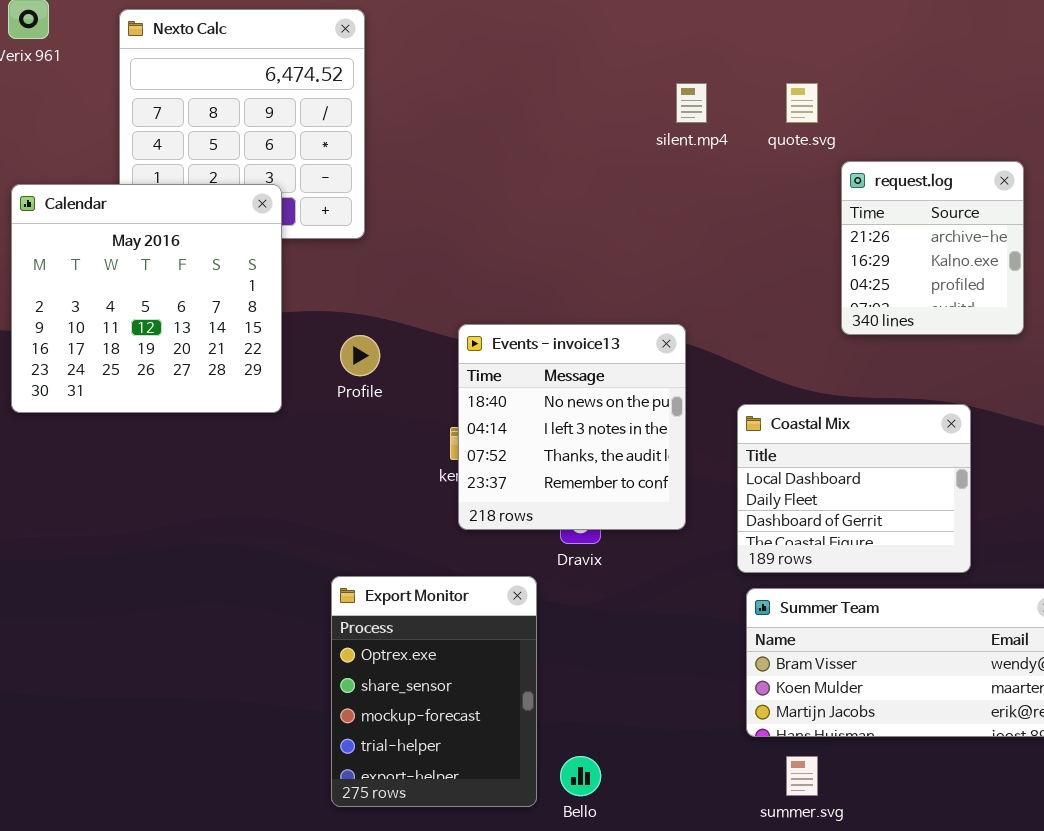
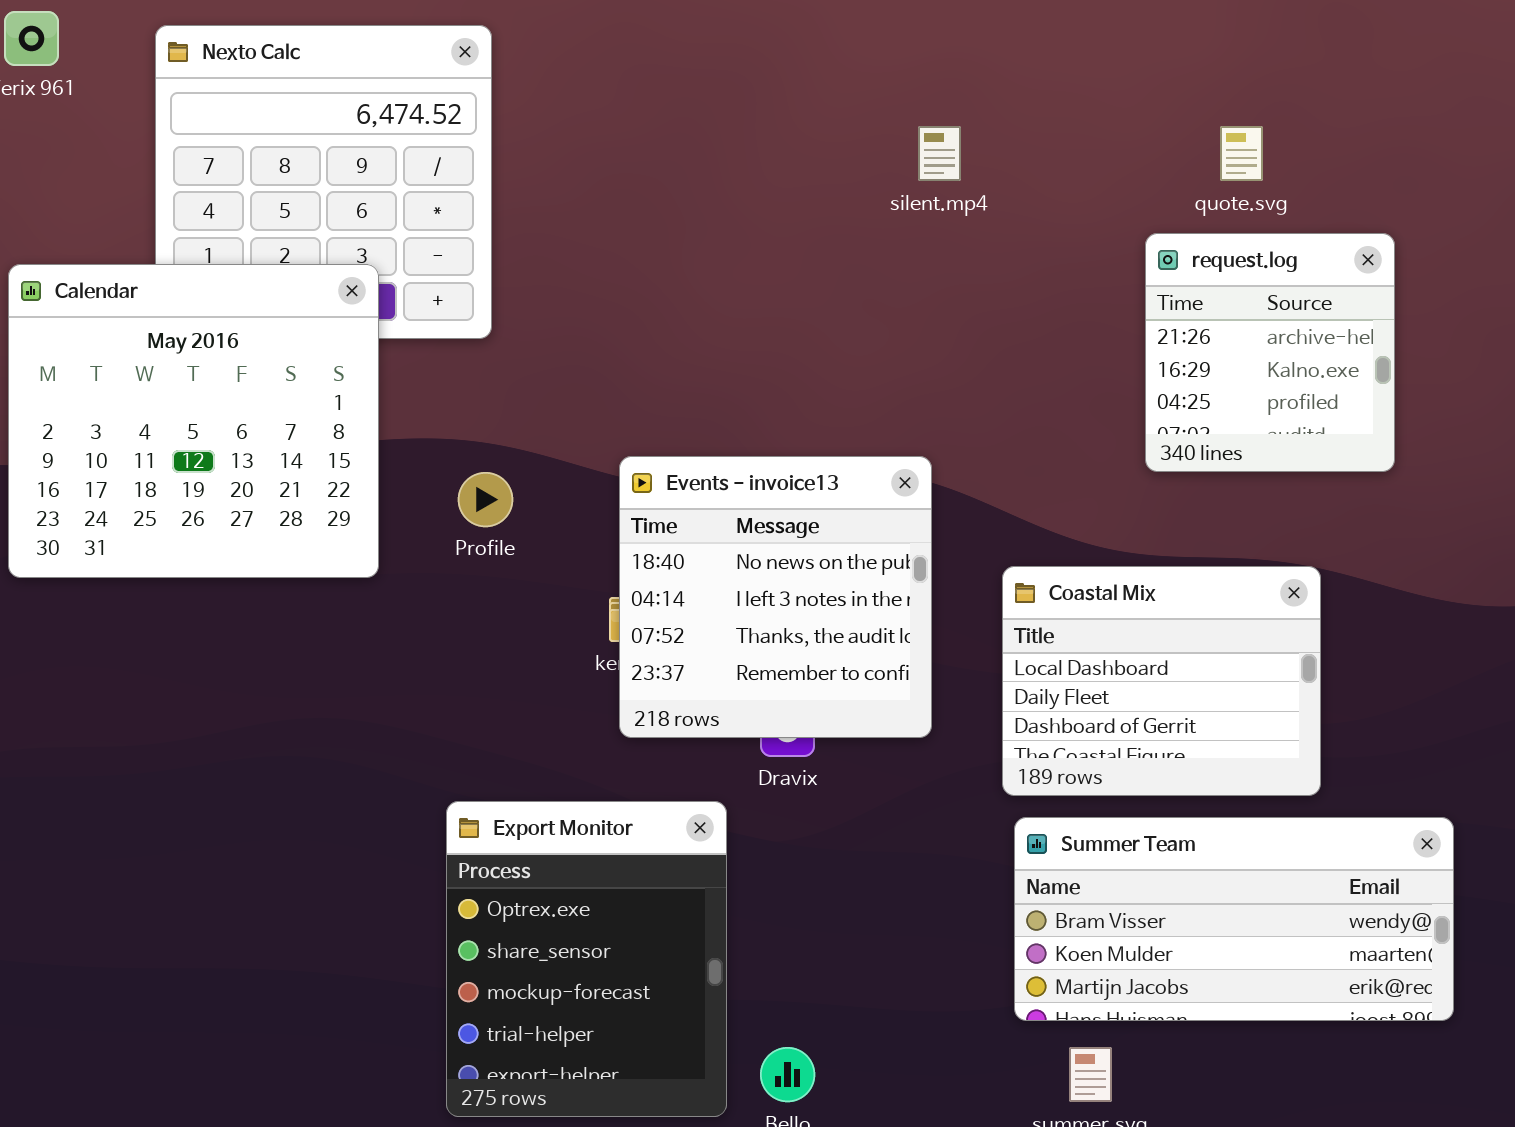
quote.svg: [786,83,818,123] -> [1220,126,1263,181], moved

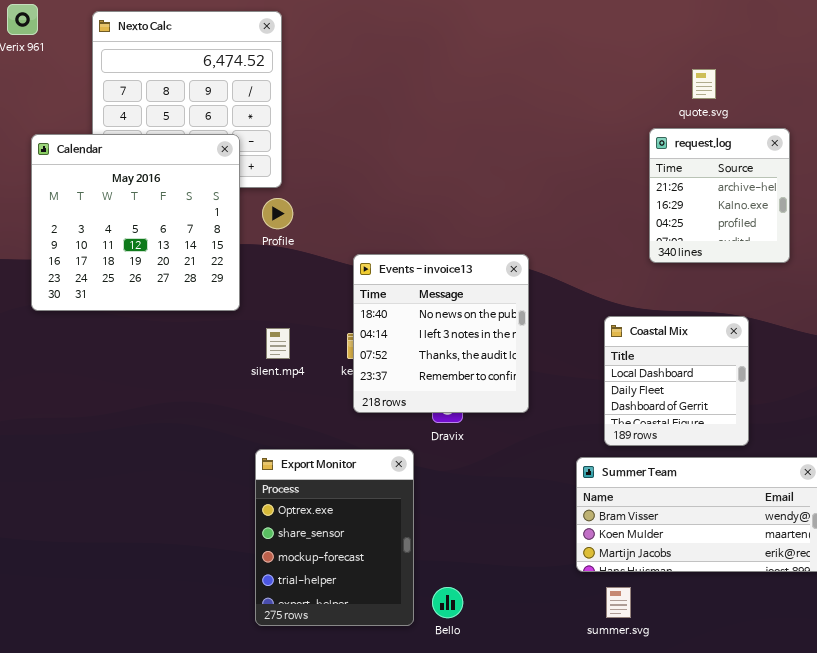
silent.mp4: [918,126,961,181] -> [266,328,290,359], moved
Calendar: [8,264,379,578] -> [31,134,240,311], moved
Profile: [458,472,513,527] -> [262,198,293,229], moved
Coastal Mix: [1002,566,1321,796] -> [604,316,749,446], resized

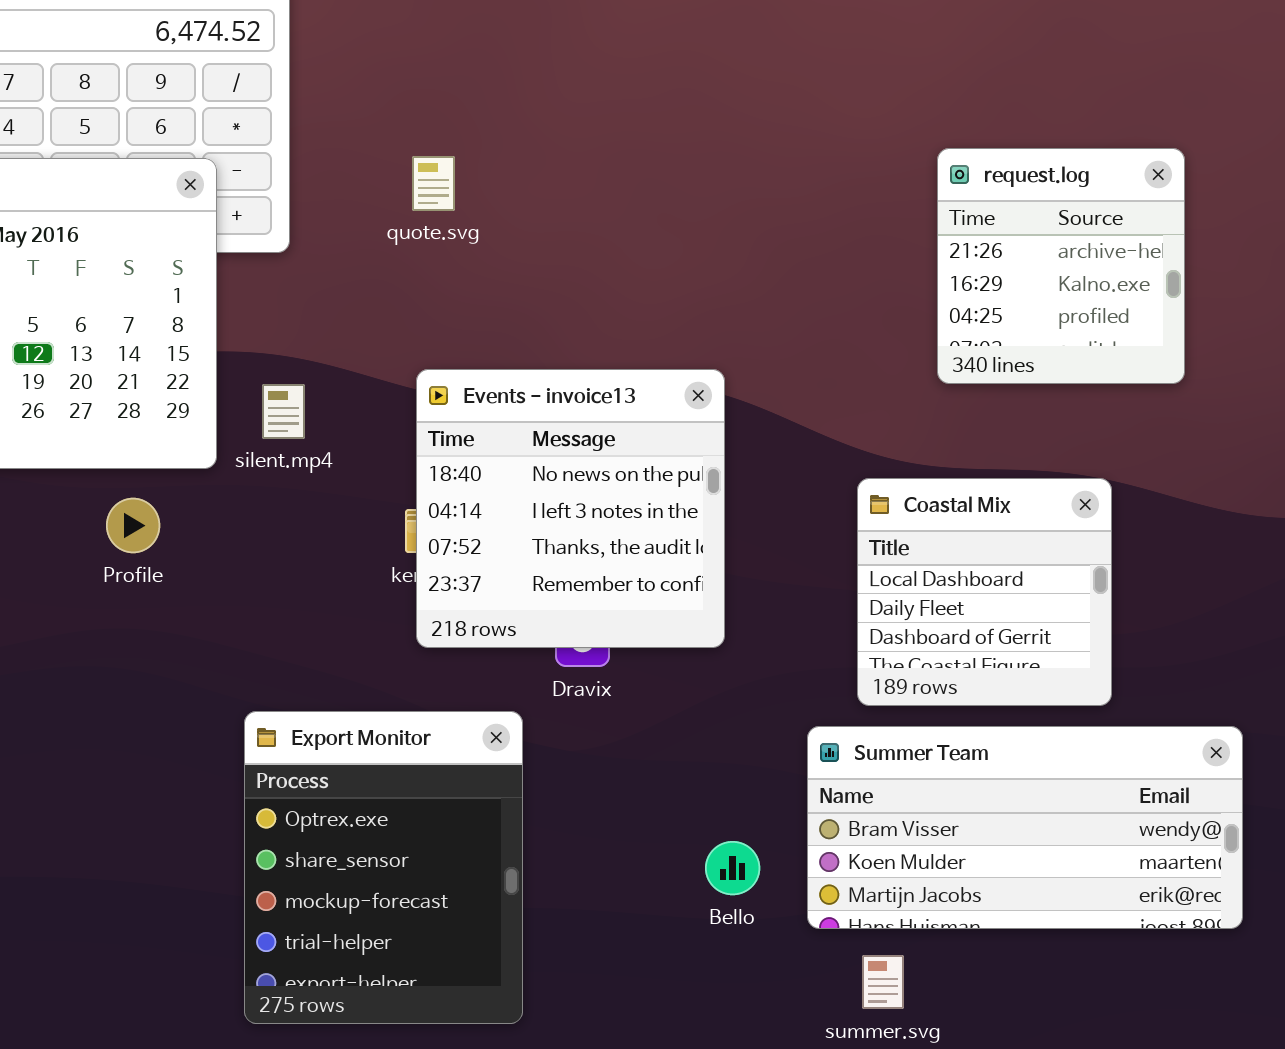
quote.svg: [692,69,716,99] -> [412,156,455,211], moved
Profile: [262,198,293,229] -> [106,498,160,553], moved
silent.mp4: [266,328,290,359] -> [262,384,305,439], moved
Bello: [432,587,463,618] -> [705,841,760,895], moved

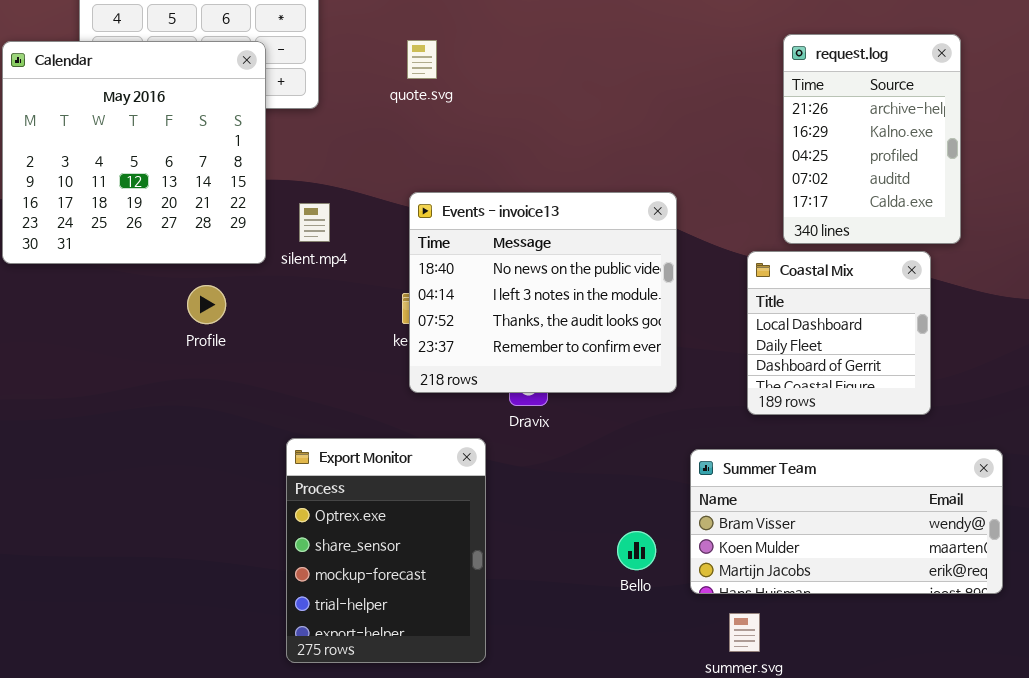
request.log: [937,148,1185,384] -> [783,34,961,244], resized
Events - invoice13: [416,369,725,648] -> [409,192,677,393], resized
Coastal Mix: [857,478,1112,706] -> [747,251,931,415], moved

